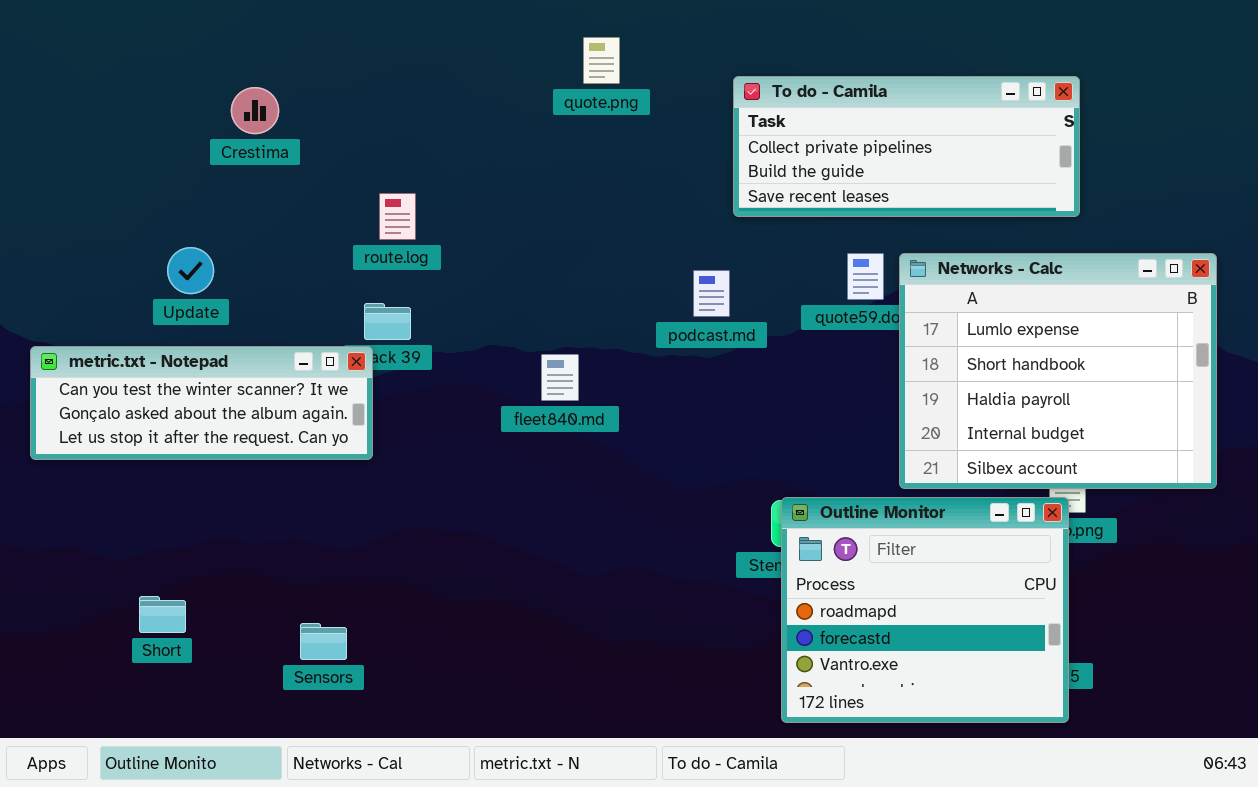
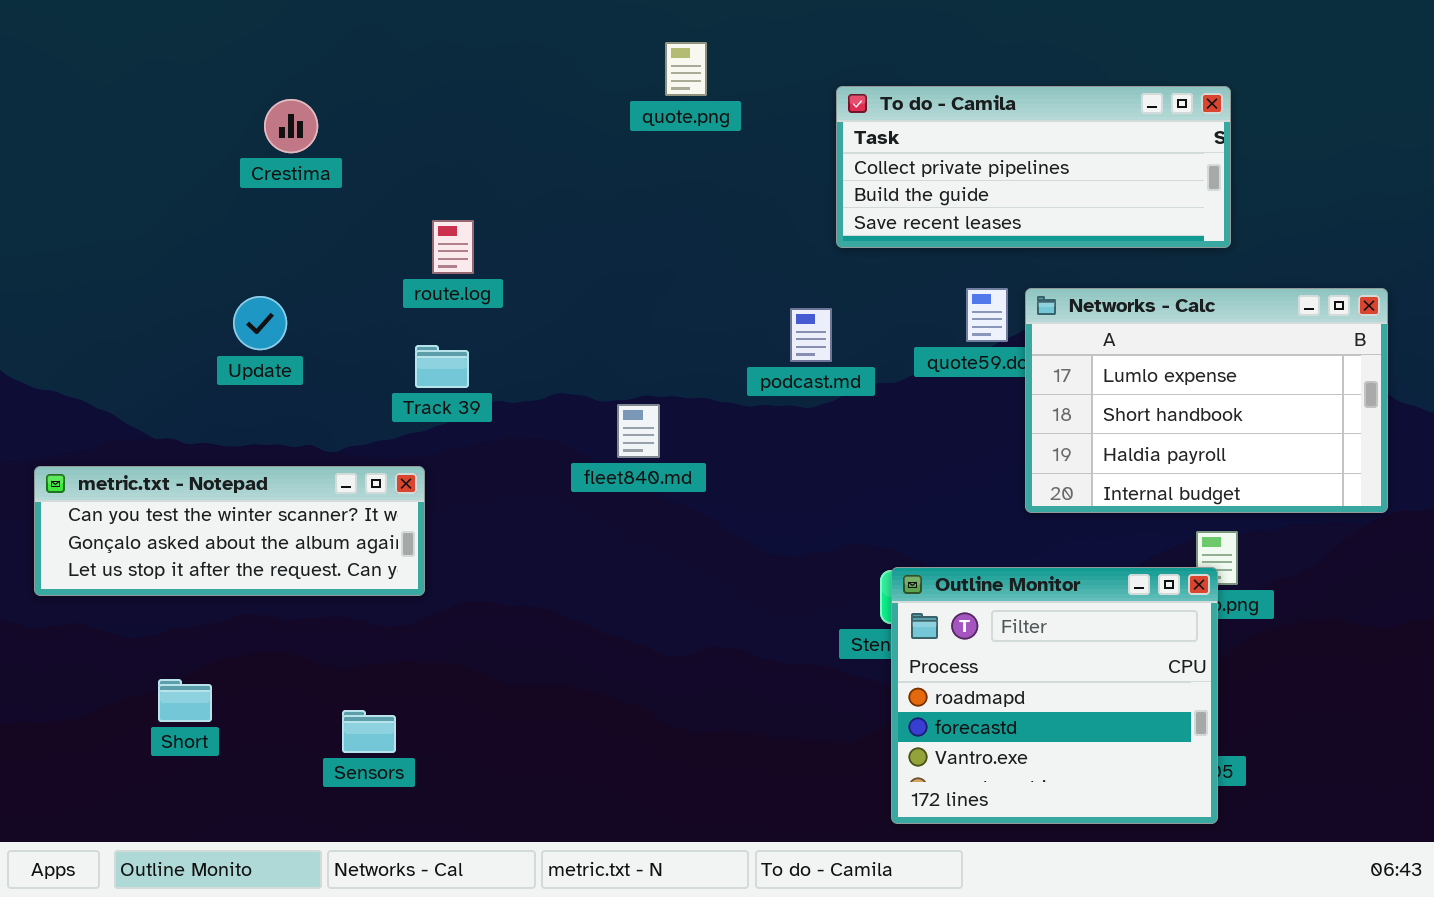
Update: [167,247,214,294] -> [233,296,287,350], moved
Networks - Calc: [899,253,1217,489] -> [1025,288,1388,513], resized
metric.txt - Notepad: [30,346,373,460] -> [34,466,425,596], moved

